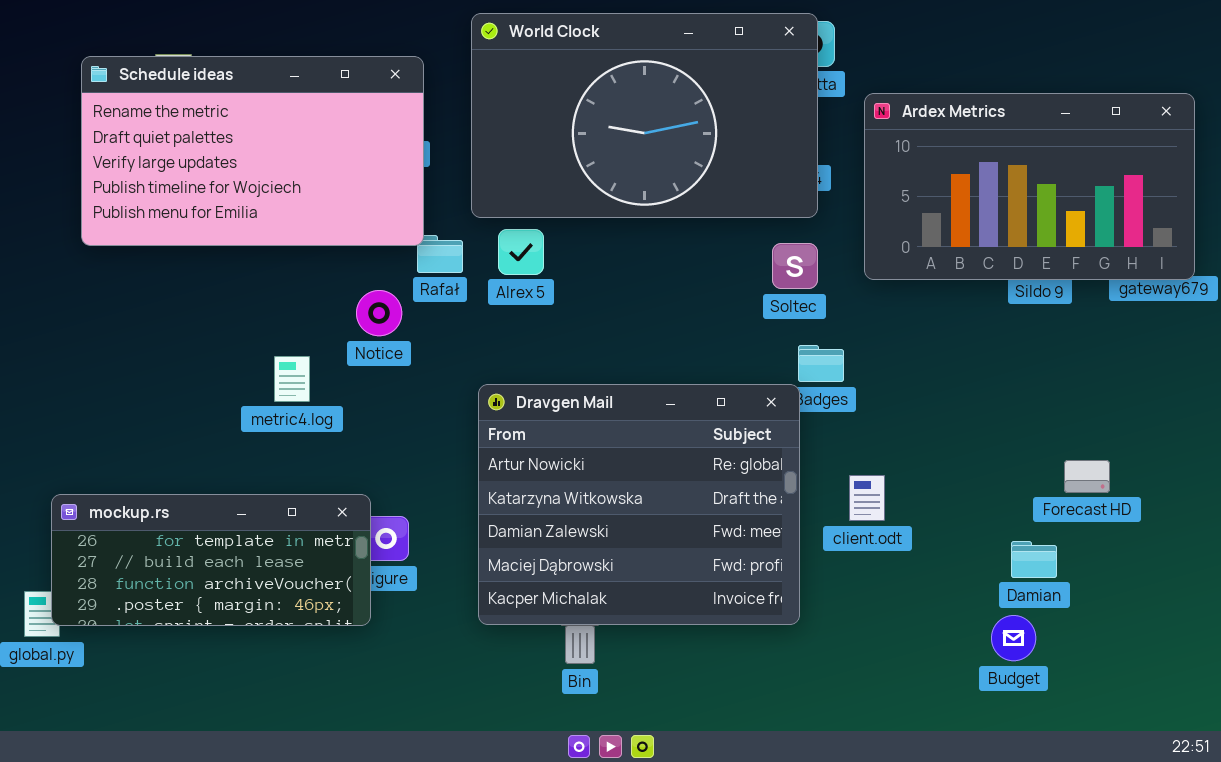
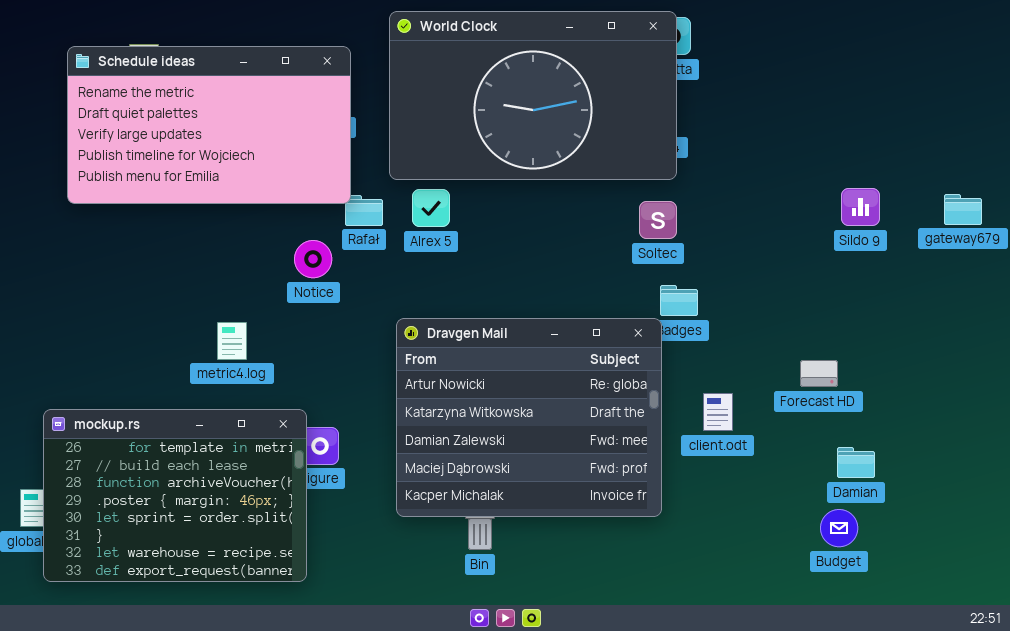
Ardex Metrics: [864,93,1195,280] -> none, closed
metric4.log: [274,356,310,402] -> [217,322,247,360], moved
Forecast HD: [1064,460,1110,493] -> [800,360,838,387], moved
mockup.rs: [51,494,371,626] -> [43,409,307,582], resized

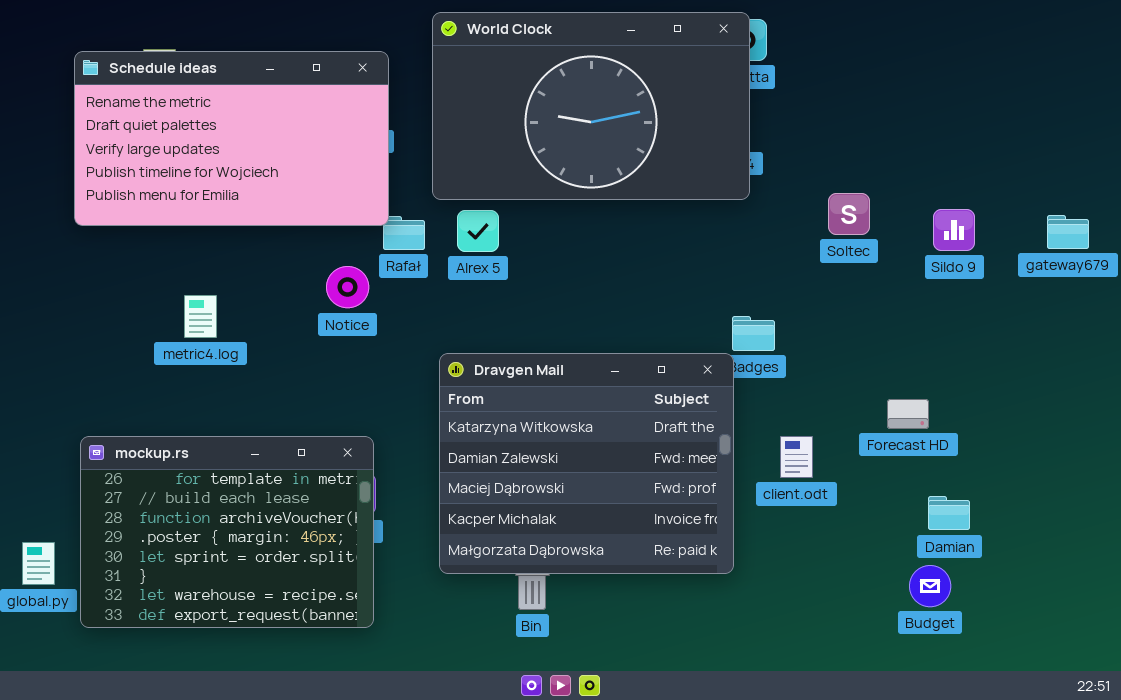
Soltec: [639,201,677,239] -> [828,193,870,235], moved
Dravgen Mail: [396,318,662,517] -> [439,353,734,574], scrolled down 1 row
metric4.log: [217,322,247,360] -> [184,295,217,338], moved
mockup.rs: [43,409,307,582] -> [80,436,374,628], moved

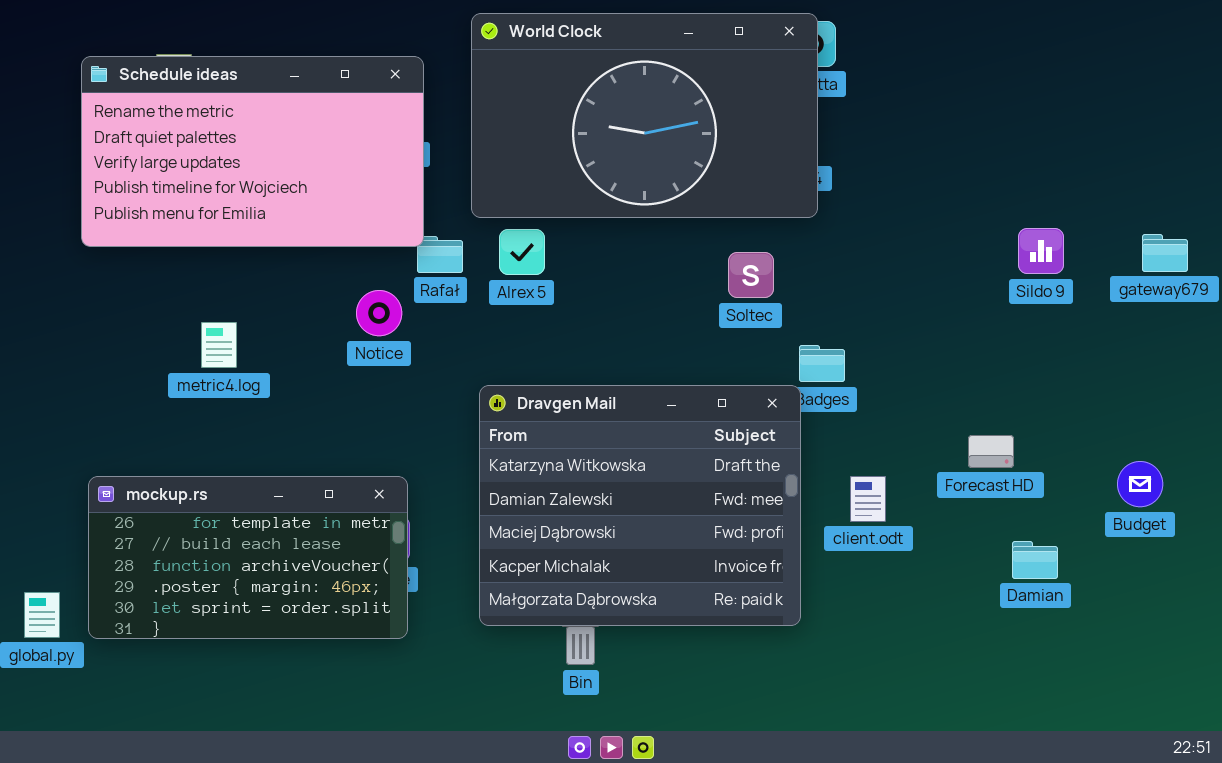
Soltec: [828,193,870,235] -> [728,252,774,298], moved
mockup.rs: [80,436,374,628] -> [88,476,408,639], resized
Budget: [909,565,951,607] -> [1117,461,1163,507], moved

